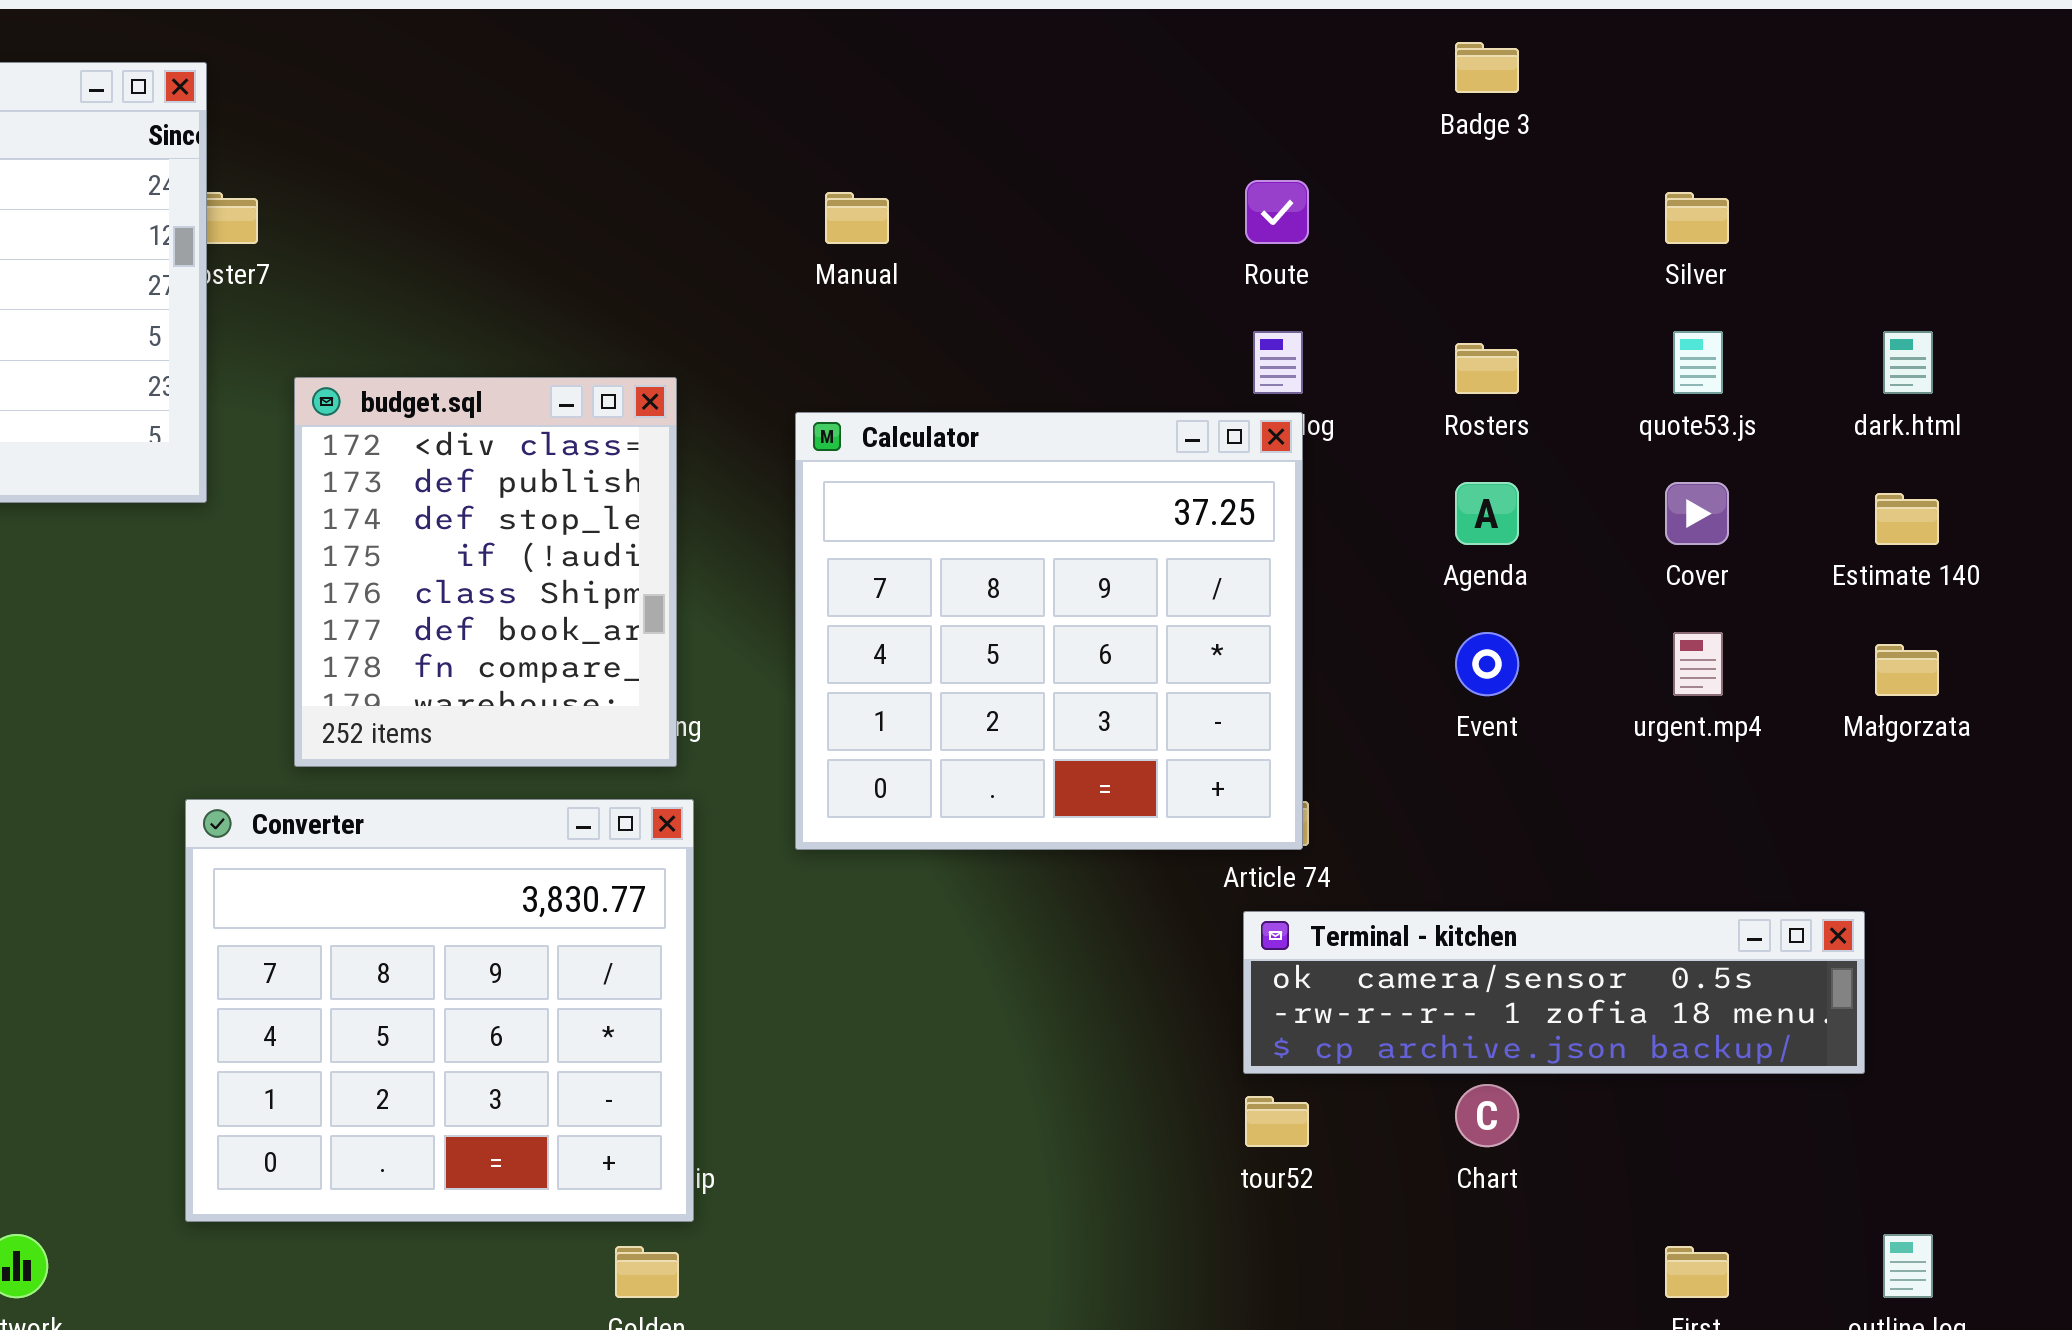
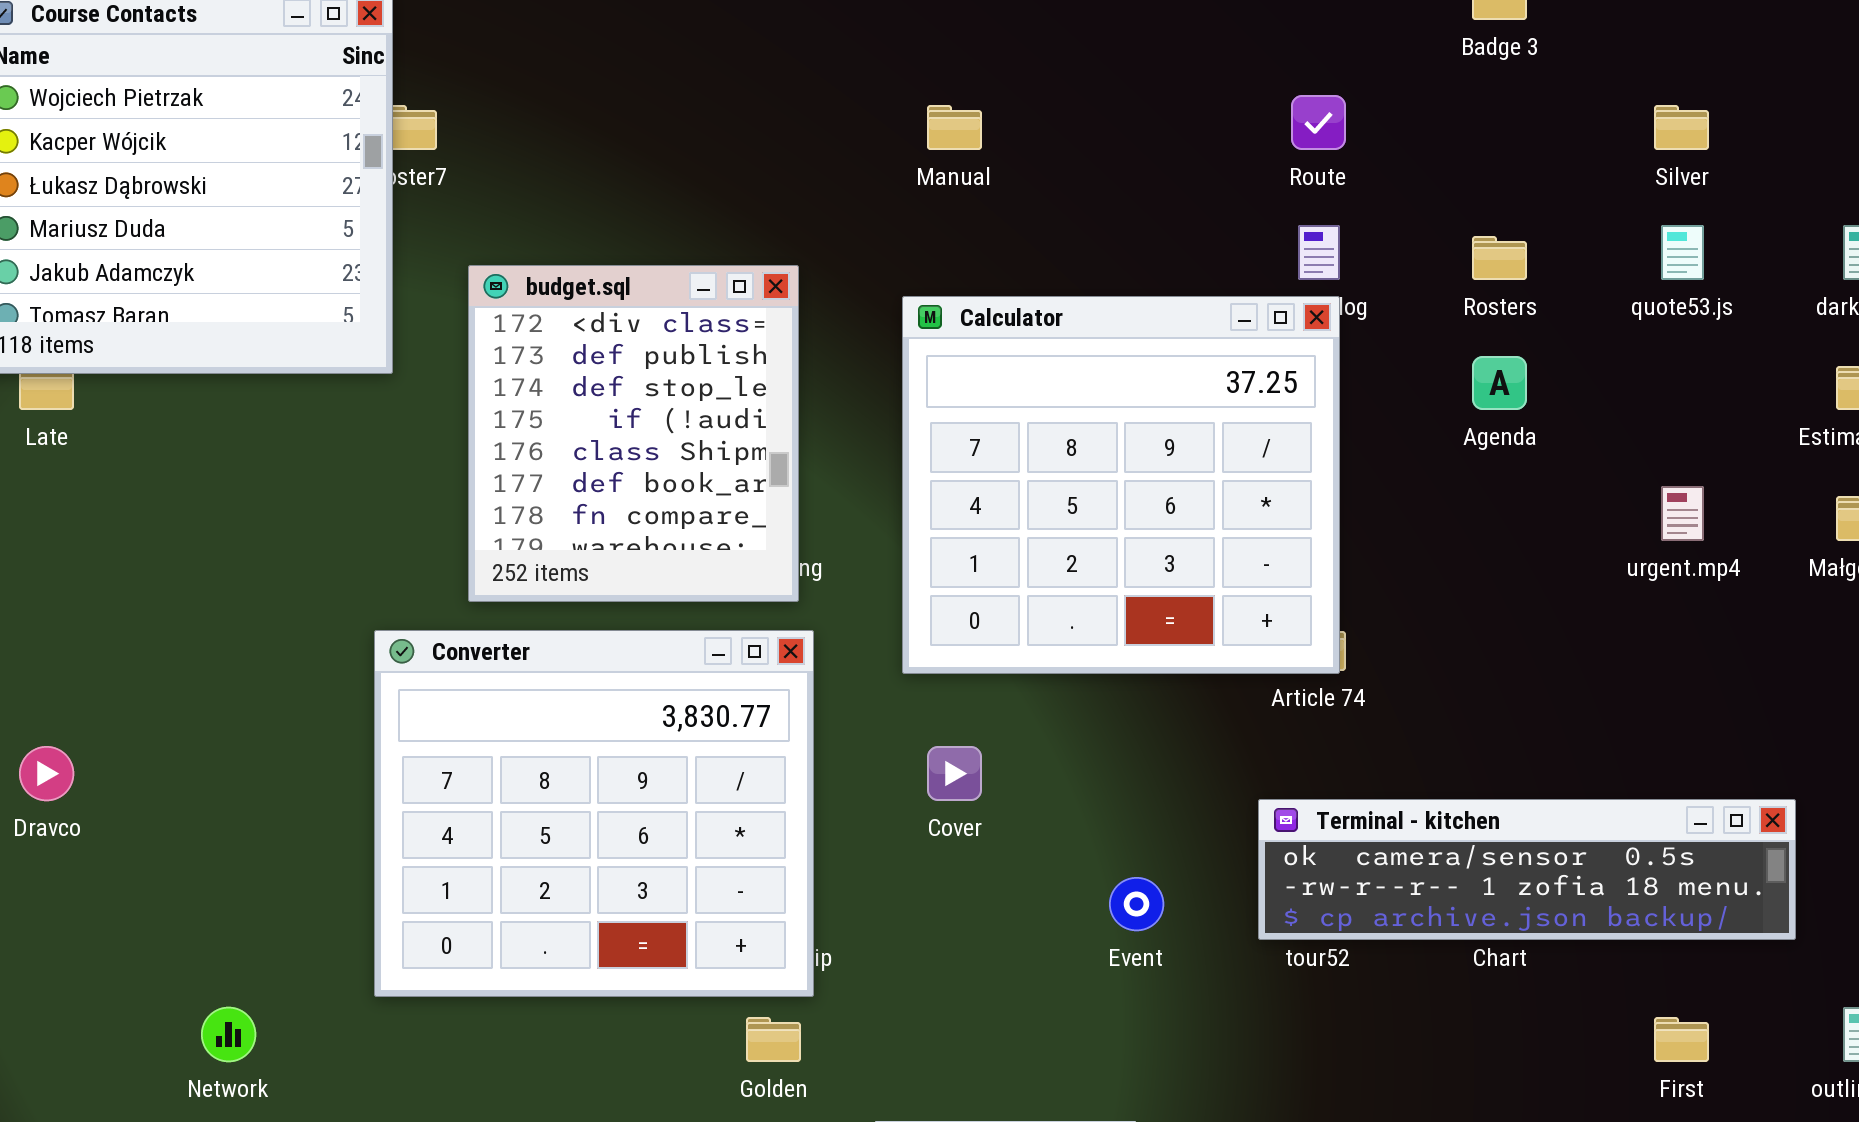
Cover: [1665,482,1729,545] -> [927,746,982,801], moved
Event: [1455,632,1519,696] -> [1109,877,1164,931], moved
Terminal - kitchen: [1243,911,1865,1074] -> [1258,799,1796,940], moved

